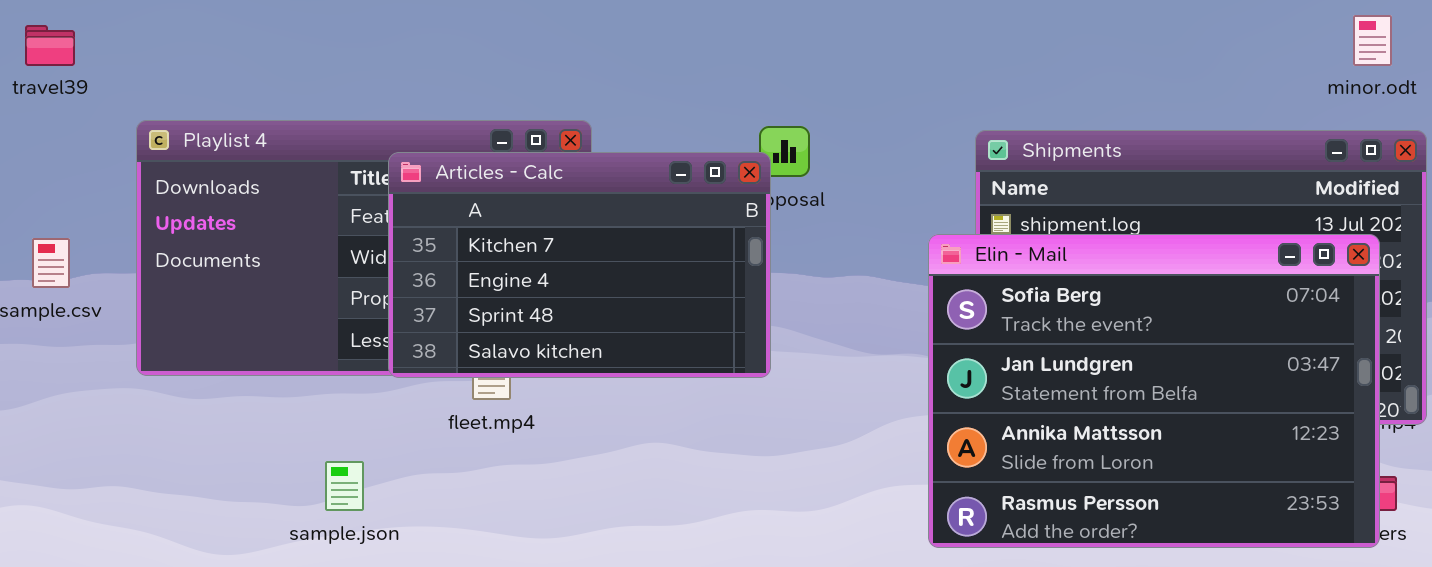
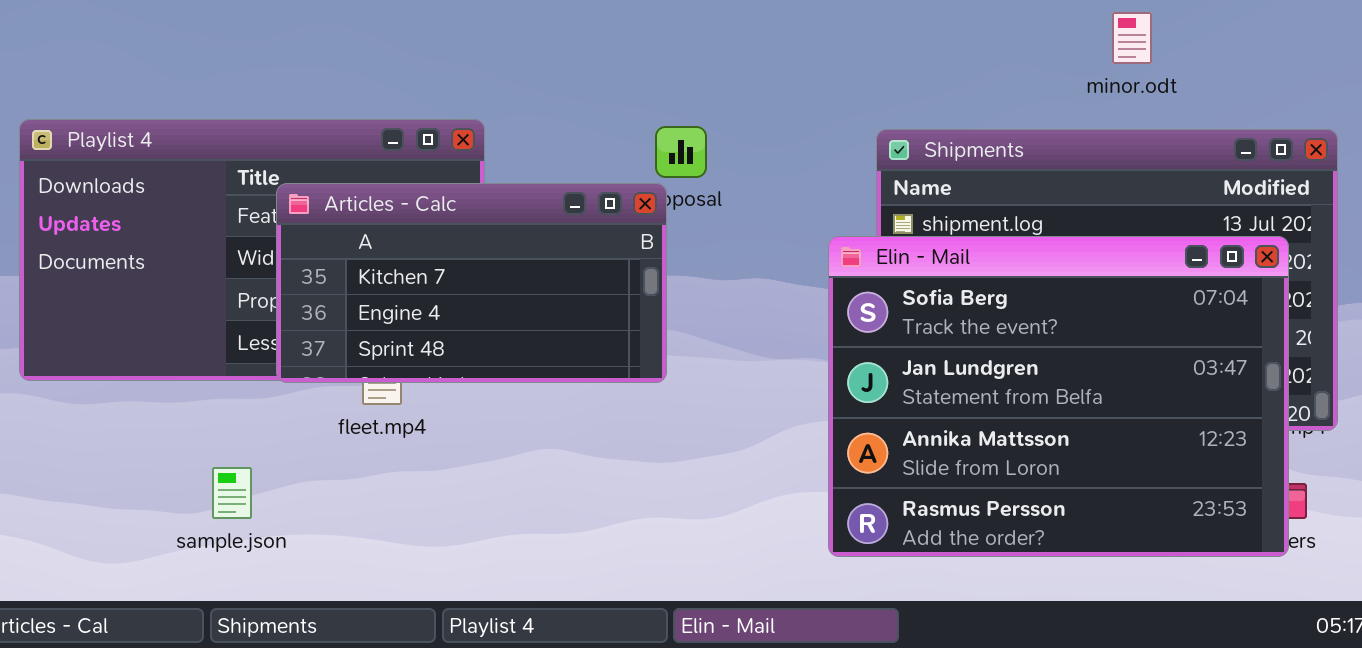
minor.odt: [1353,15,1392,66] -> [1112,12,1152,64], moved
Articles - Calc: [388,152,771,378] -> [276,183,667,383], resized

